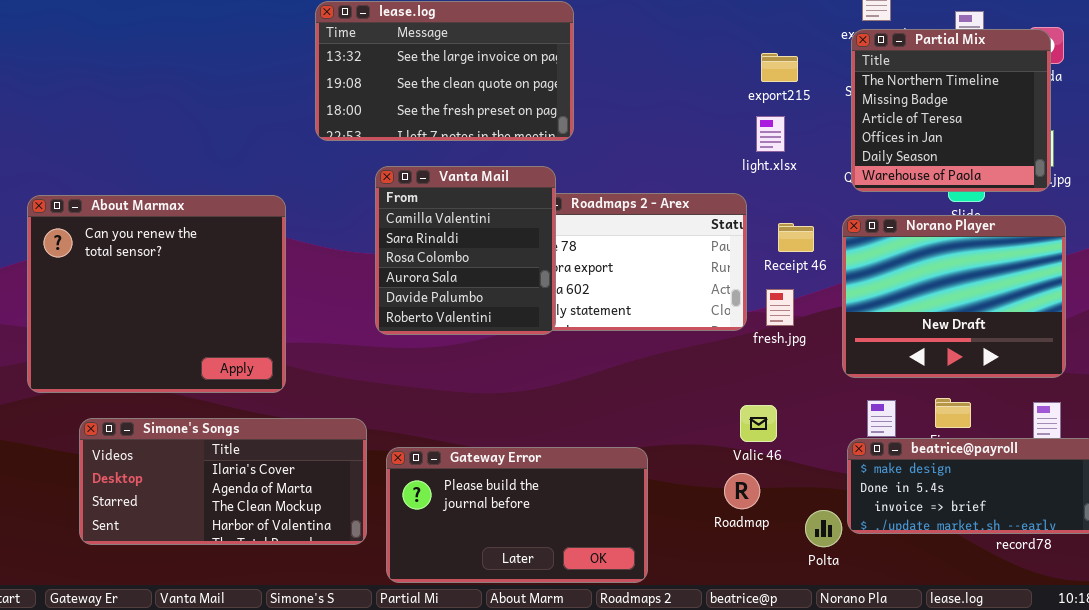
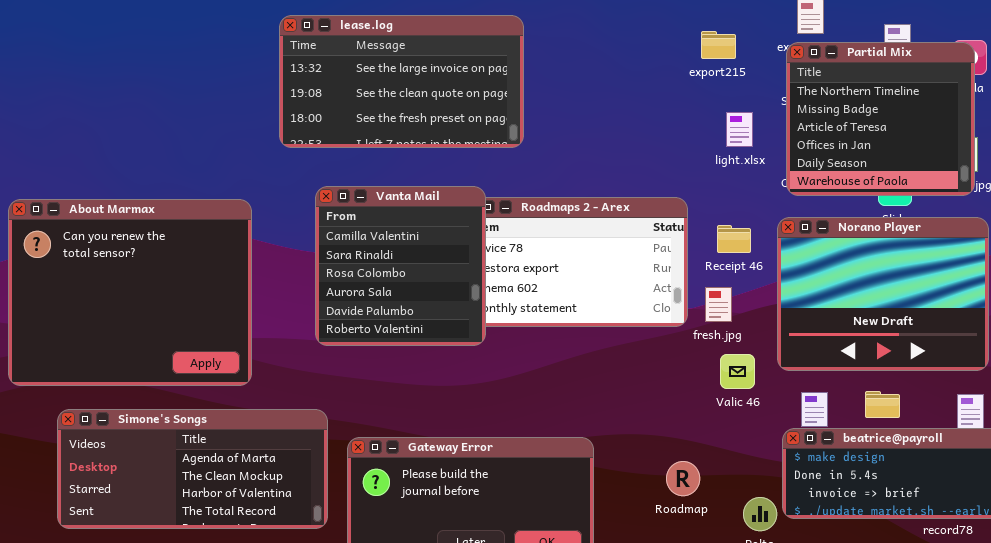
export215: [761,53,798,82] -> [701,31,736,59], moved
light.xlsx: [756,116,785,152] -> [726,112,753,147], moved
Vanta Mail: [375,166,556,335] -> [315,186,486,346], moved
Valic 46: [740,405,777,442] -> [720,354,755,389], moved
Simone's Songs: [79,418,367,545] -> [57,409,328,529], scrolled down 1 row

